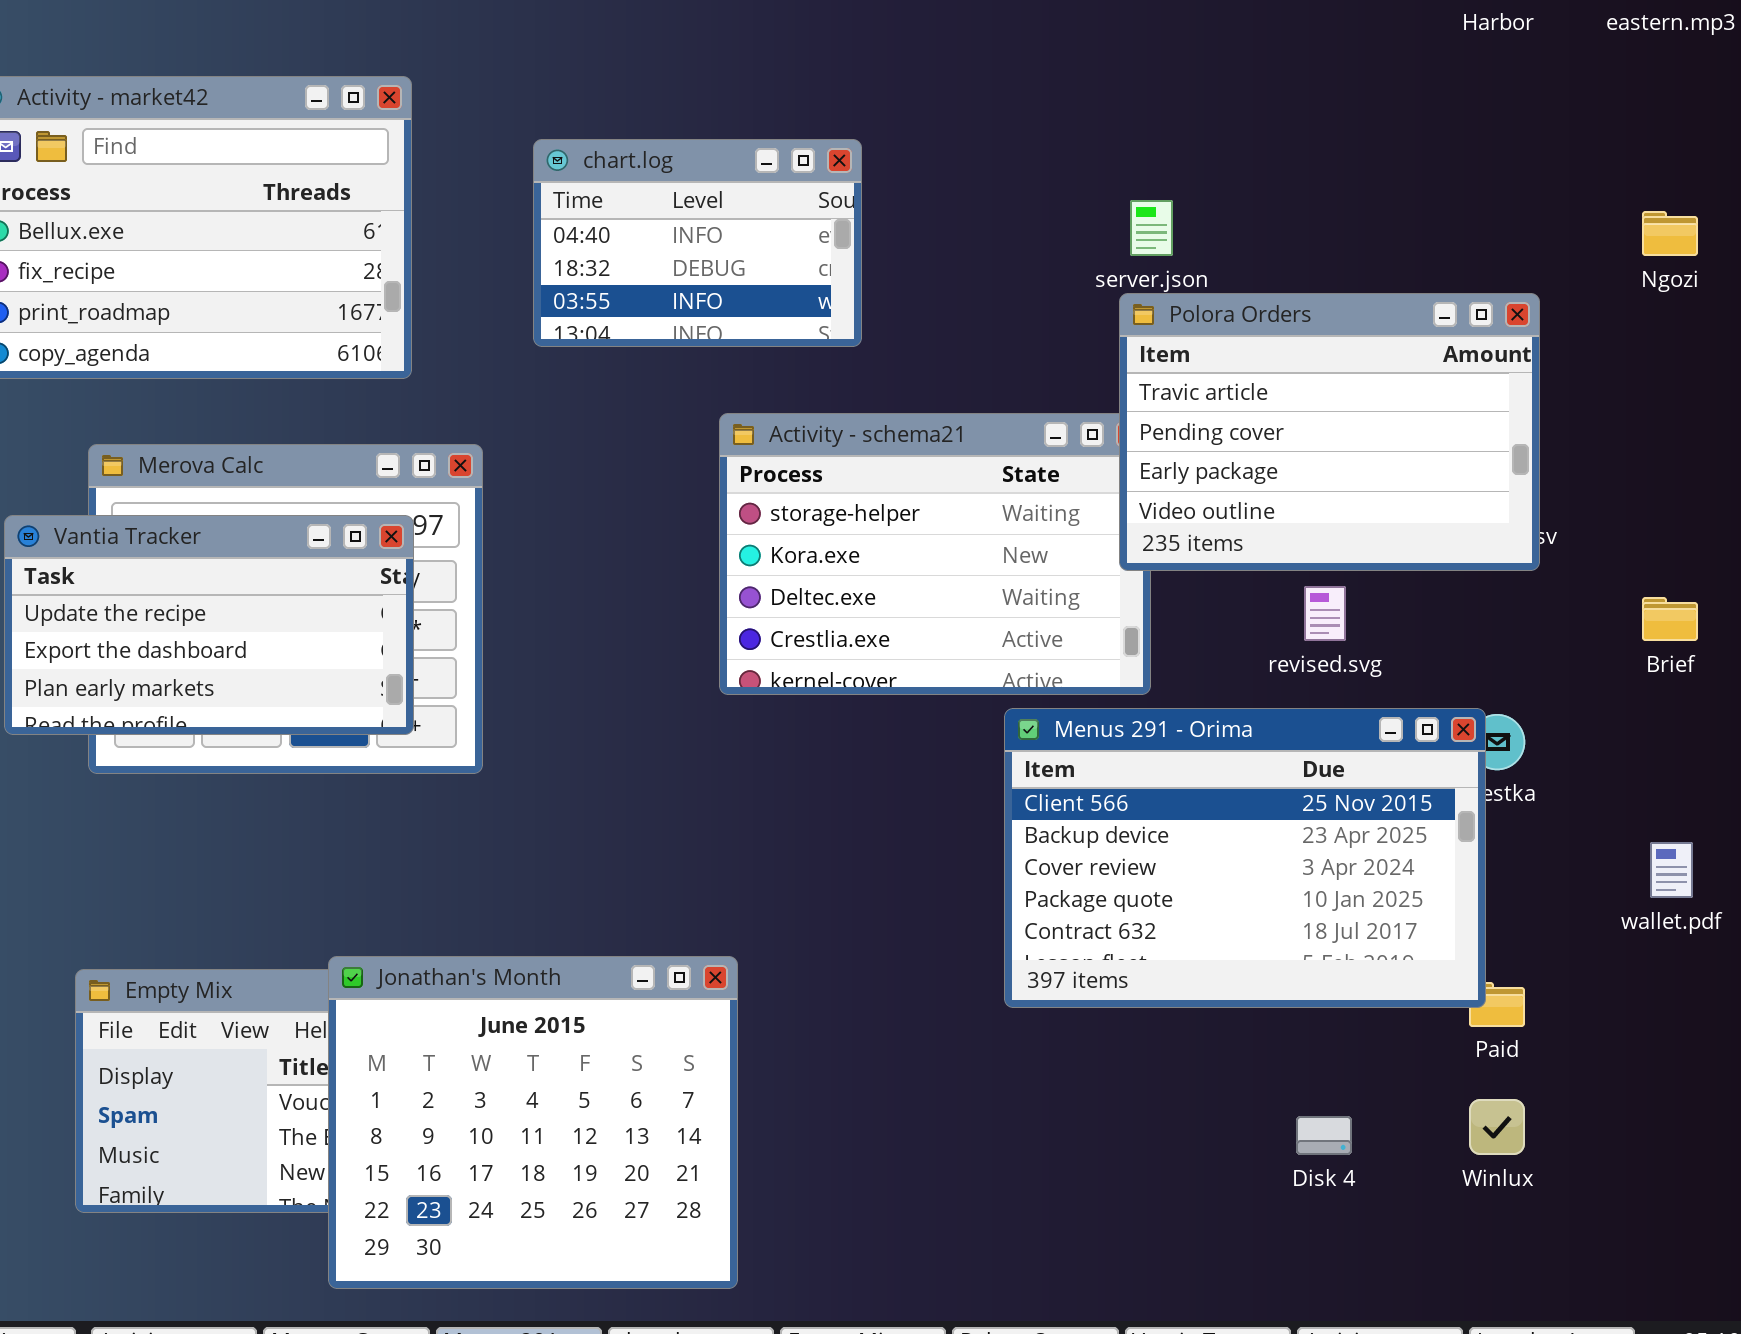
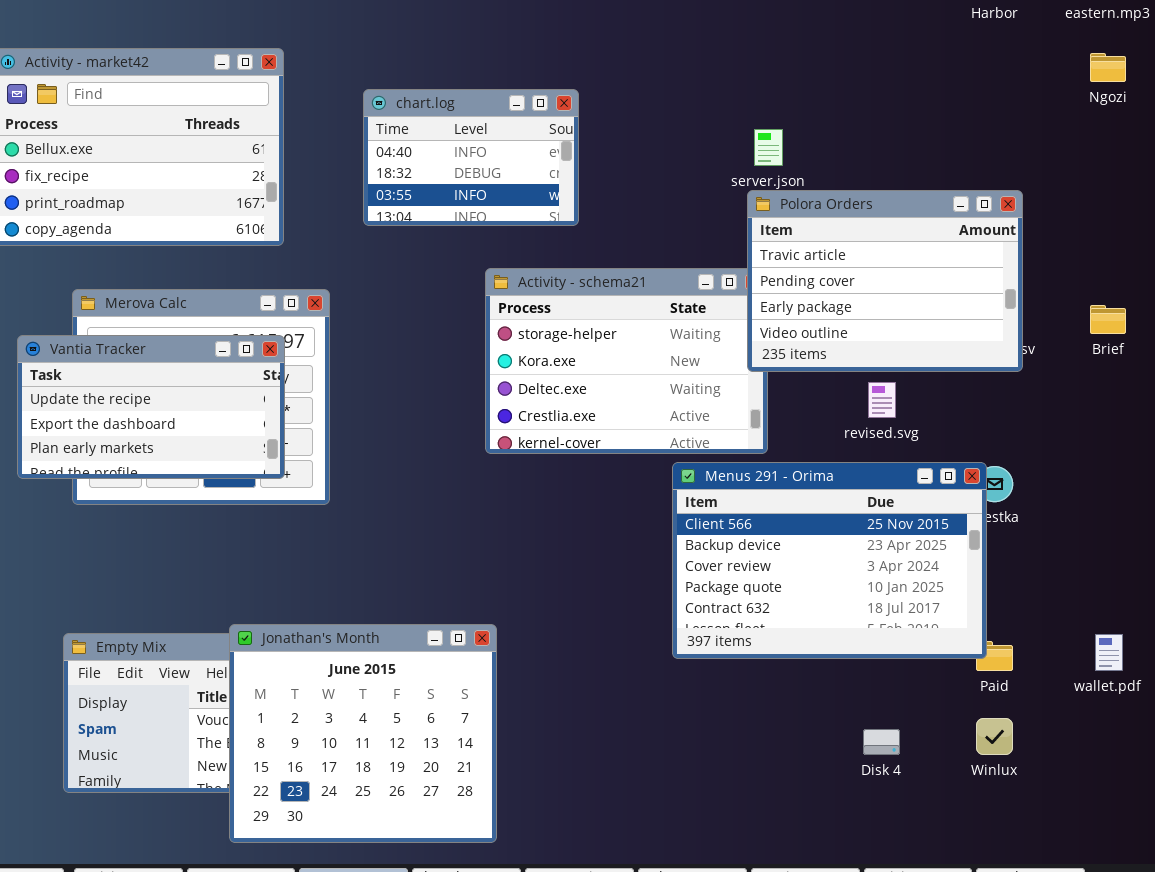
Ngozi: [1642,211,1698,256] -> [1090,53,1126,82], moved
Brief: [1642,597,1698,641] -> [1090,305,1126,334], moved
wallet.pdf: [1650,842,1693,898] -> [1095,634,1123,671], moved

